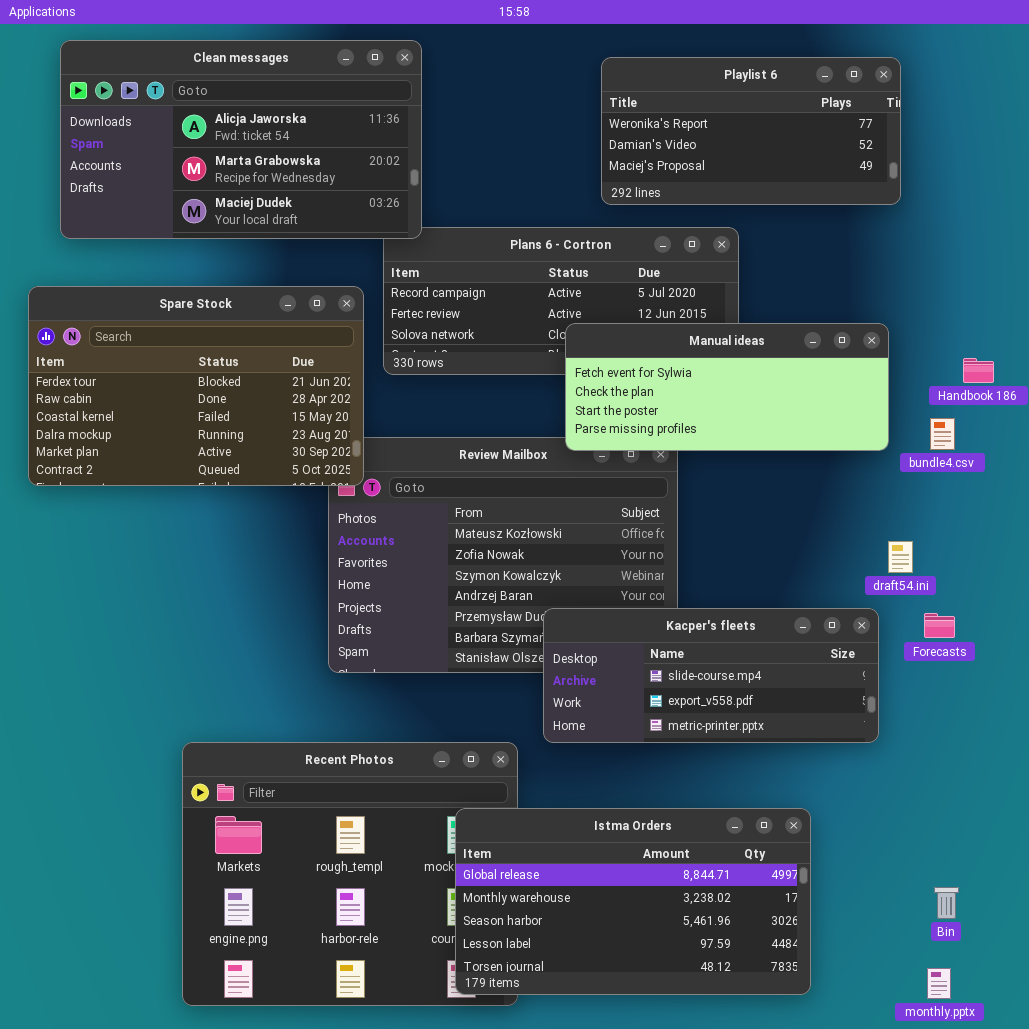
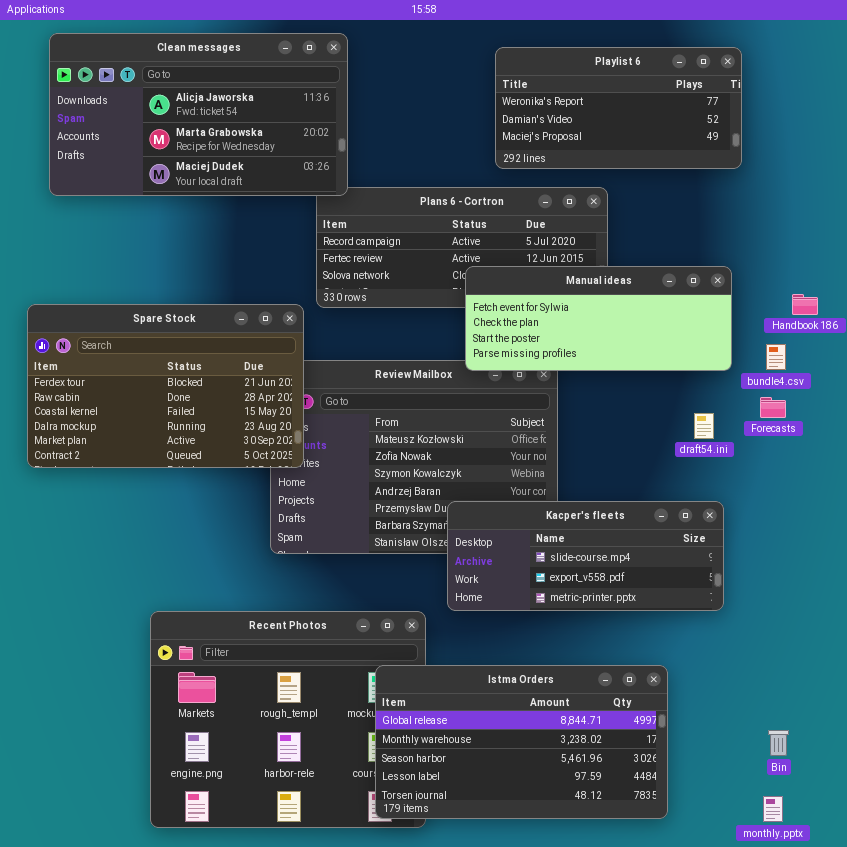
Spare Stock: [28,286,364,486] -> [27,304,304,468], moved
draft54.ini: [888,541,913,573] -> [694,413,714,439], moved
Forecasts: [924,613,955,638] -> [760,397,786,418], moved

